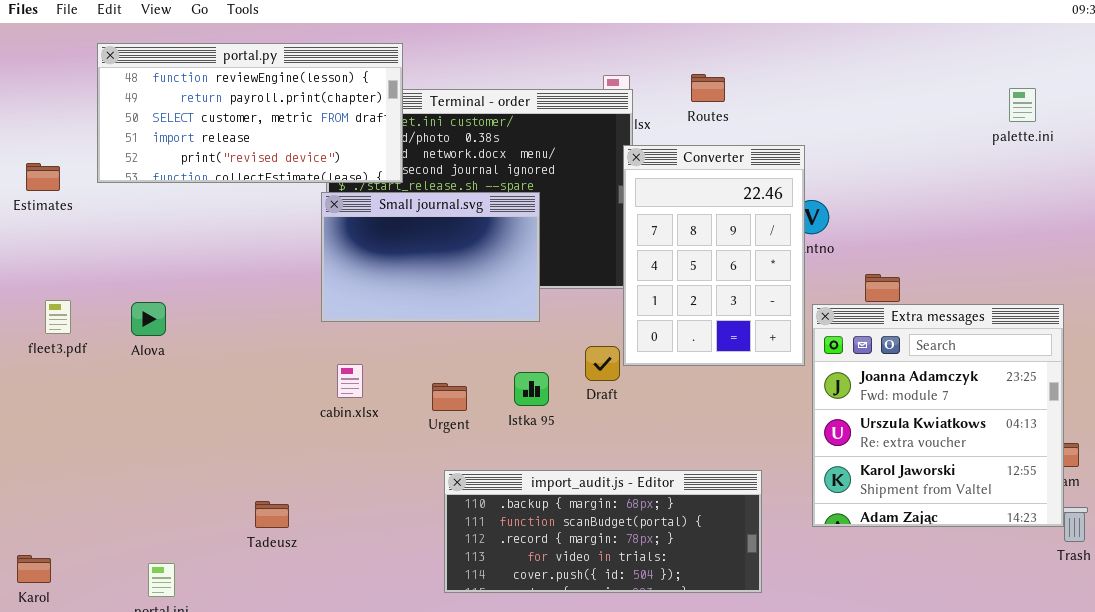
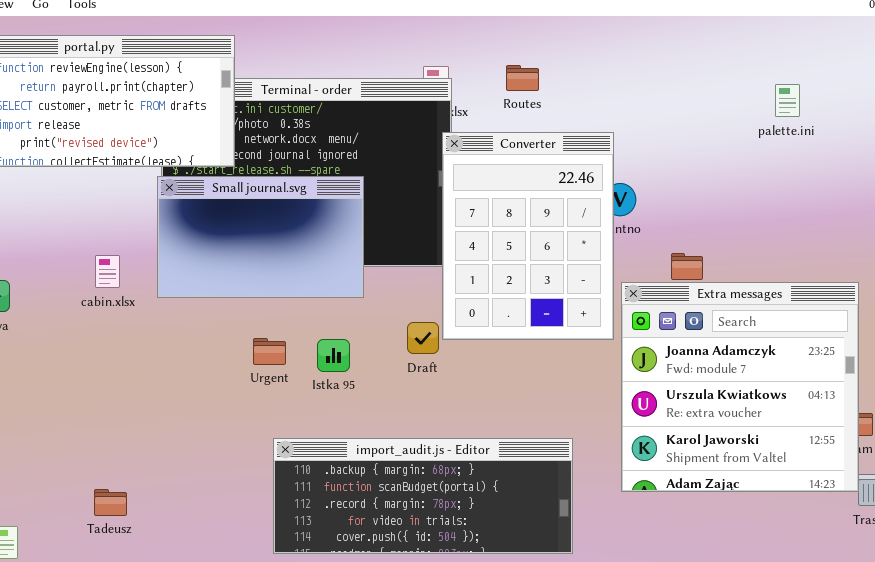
palette.ini: [1009,88,1036,122] -> [775,84,800,117], moved
cabin.xlsx: [337,364,363,398] -> [95,255,120,288], moved
Istka 95: [514,372,549,406] -> [317,339,350,372], moved
Urgent: [432,383,467,411] -> [253,338,286,365], moved
Tadeusz: [255,501,289,528] -> [94,489,127,516], moved

